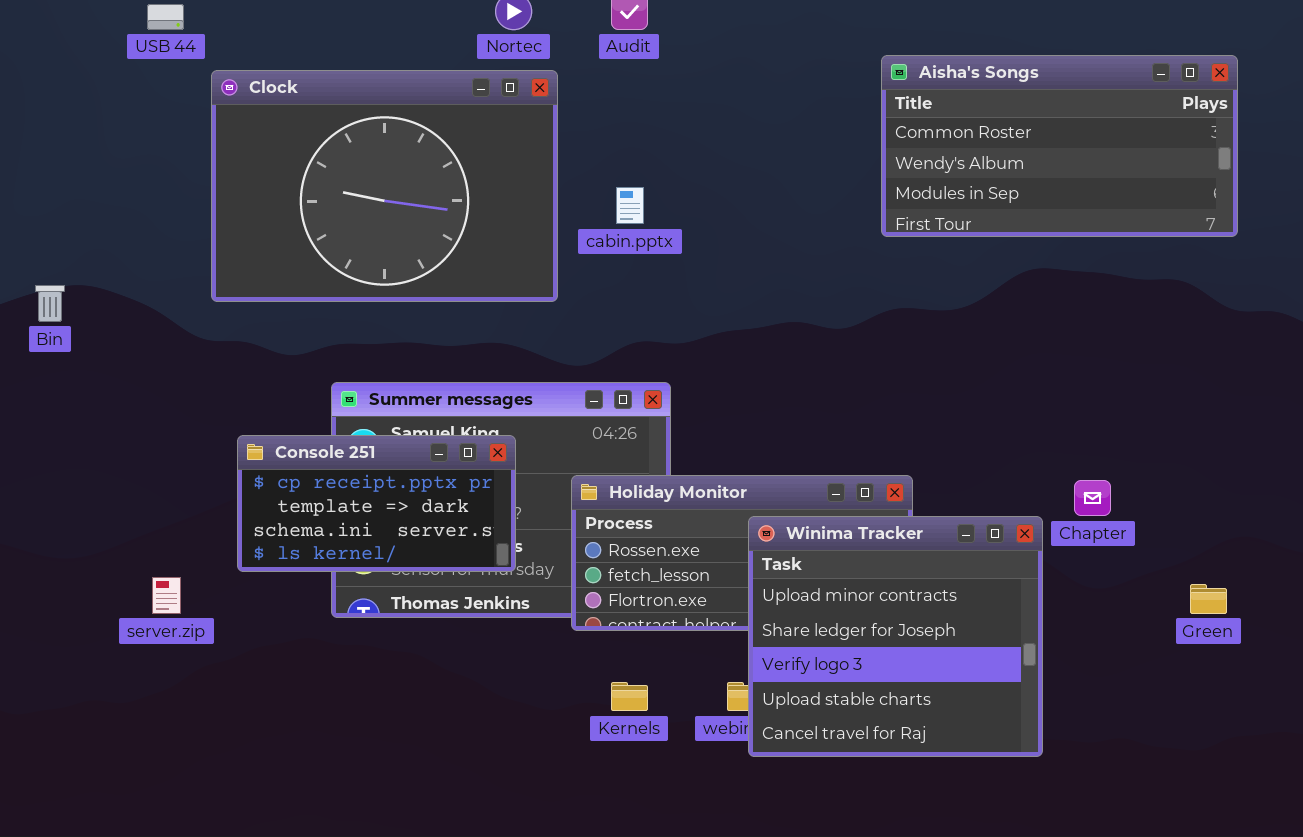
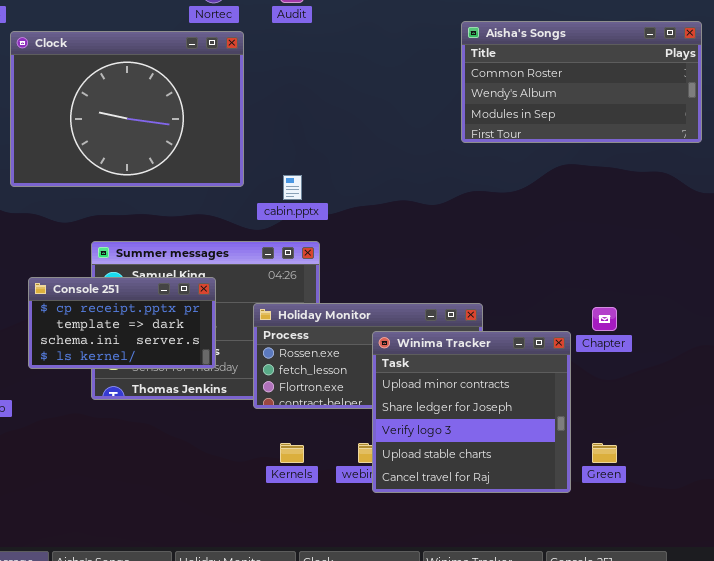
cabin.pptx: [616,187,644,224] -> [283,175,302,200], moved
Green: [1190,584,1227,614] -> [592,443,617,463], moved

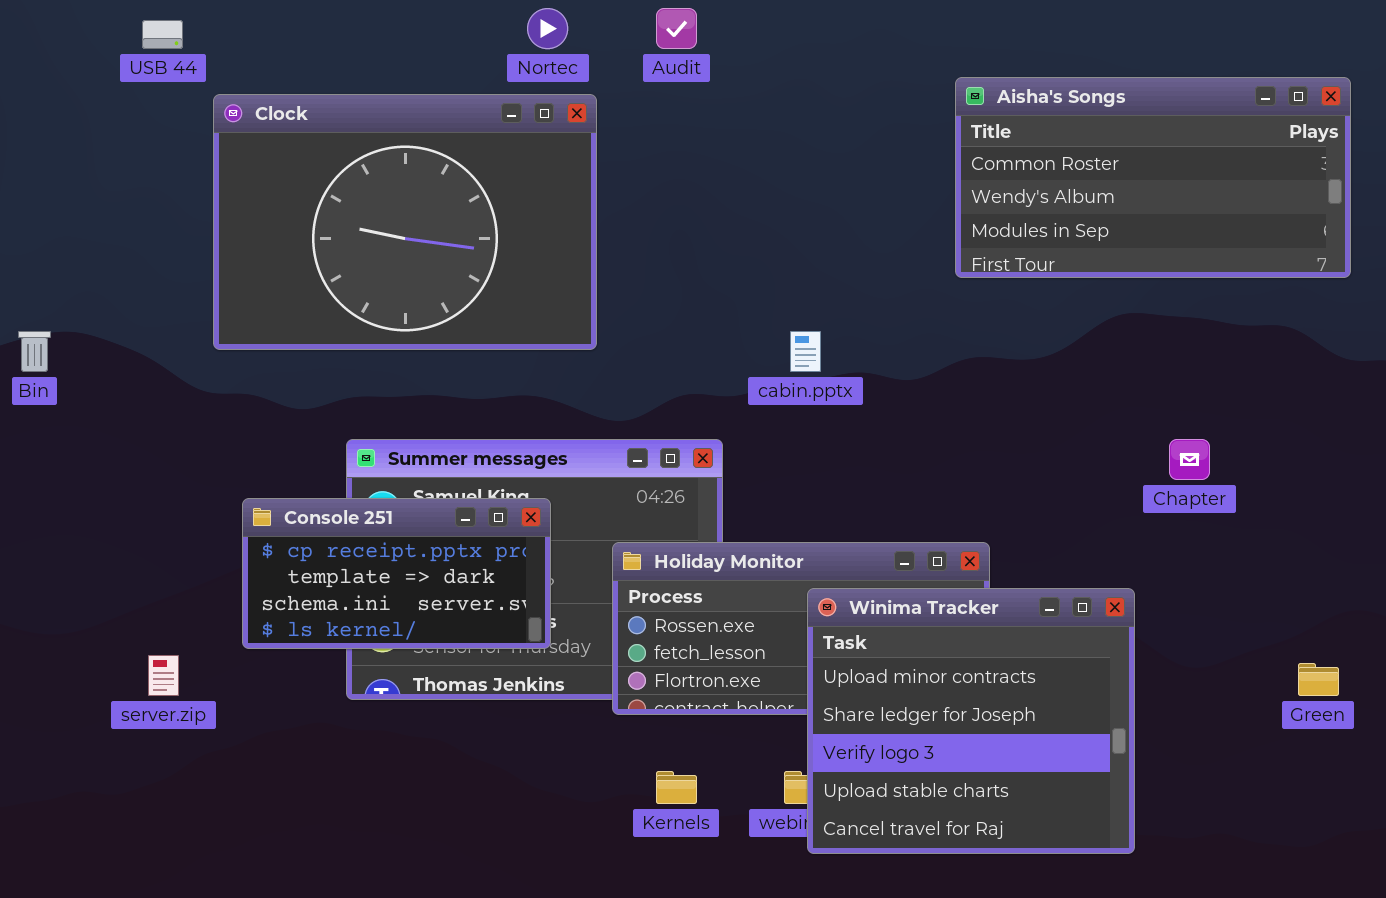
cabin.pptx: [283,175,302,200] -> [790,331,821,372], moved
Chapter: [592,307,617,331] -> [1169,439,1210,480], moved
Green: [592,443,617,463] -> [1298,663,1339,696], moved

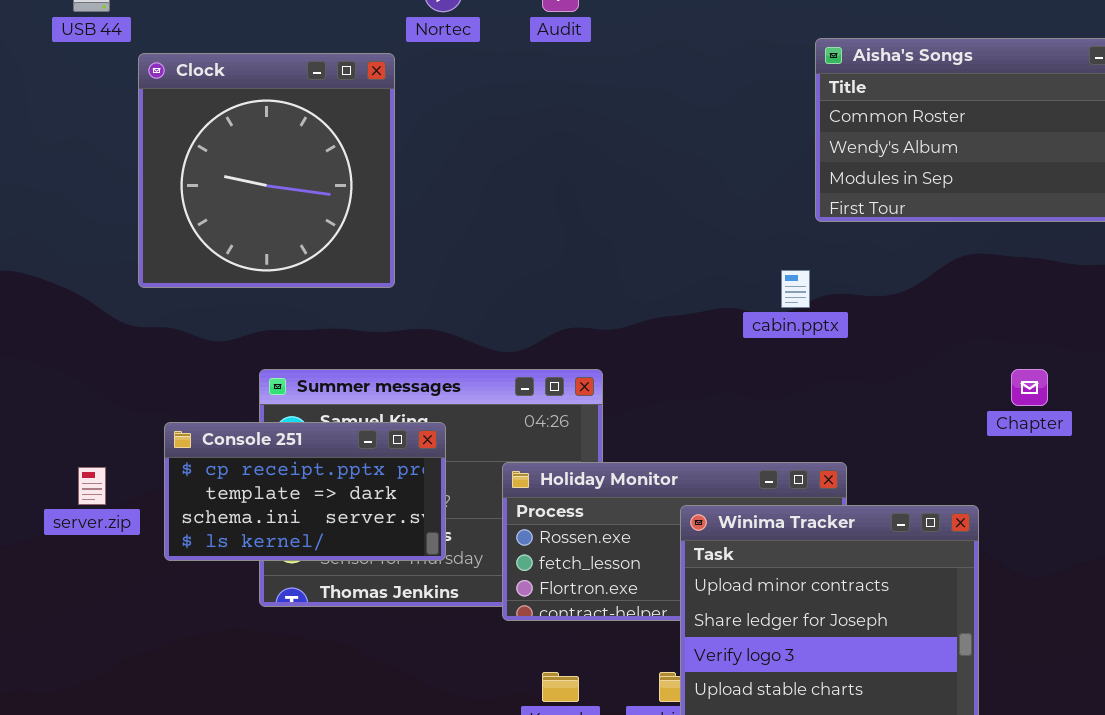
Clock: [213,94,597,350] -> [138,53,395,288], resized
cabin.pptx: [790,331,821,372] -> [781,270,810,308], moved
server.zip: [148,655,179,696] -> [78,467,106,505], moved

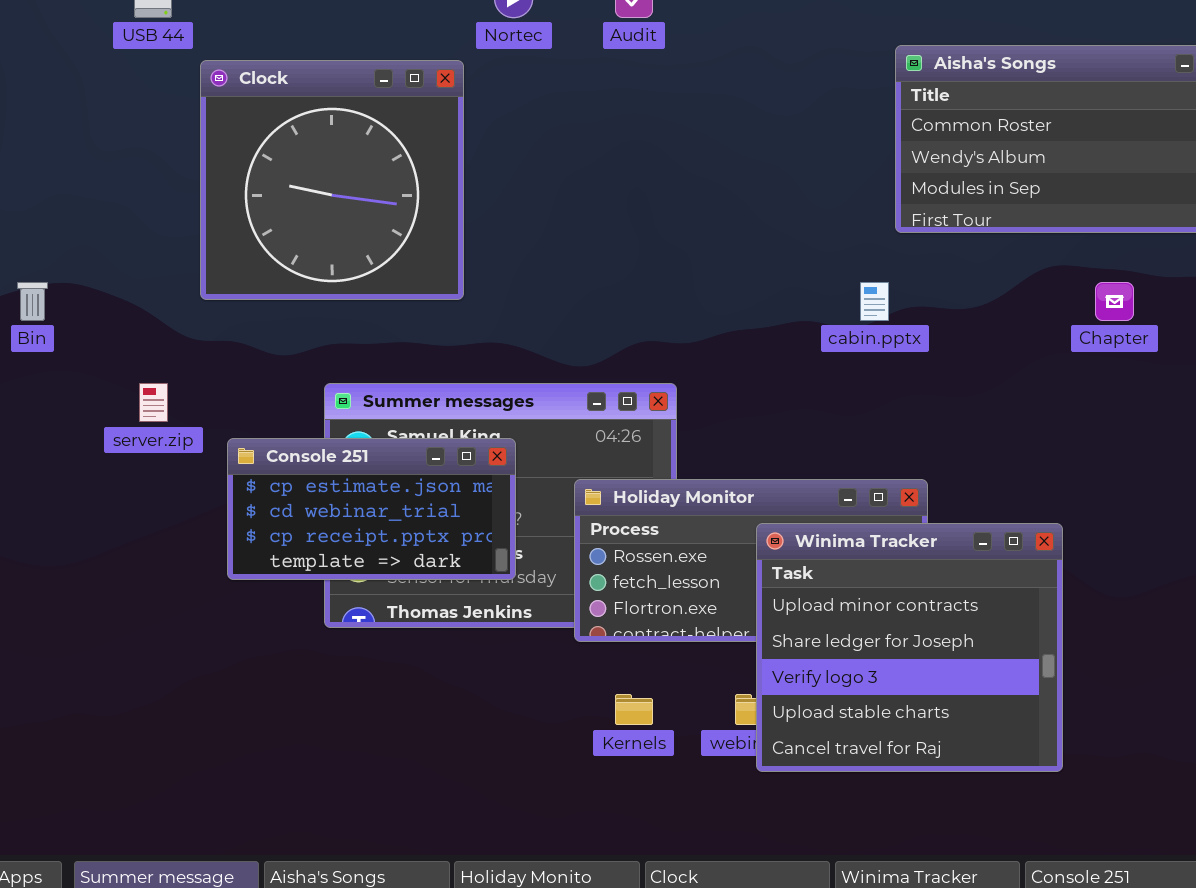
Chapter: [1011,369,1048,406] -> [1095,282,1134,321], moved
Console 251: [164,422,446,561] -> [227,438,516,580], scrolled up 2 rows
server.zip: [78,467,106,505] -> [139,383,168,422], moved

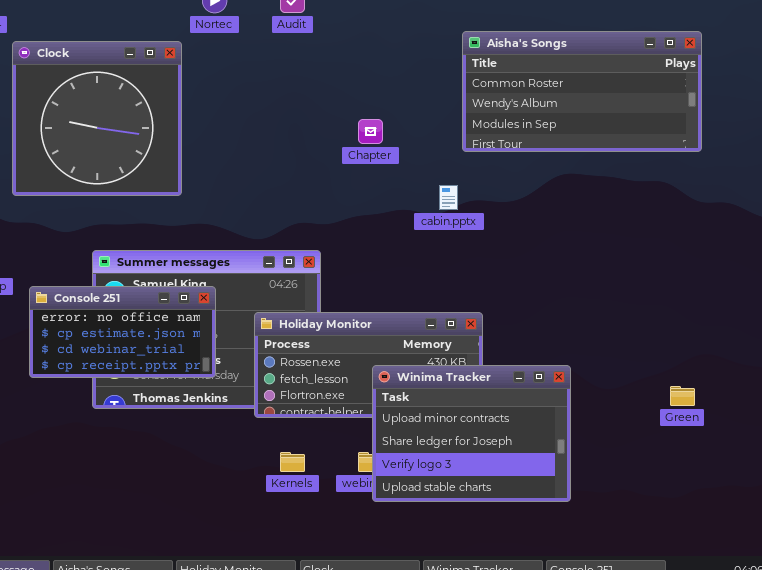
Chapter: [1095,282,1134,321] -> [358,119,383,144], moved
Console 251: [227,438,516,580] -> [29,286,216,378], scrolled up 1 row
Winima Tracker: [756,523,1063,772] -> [372,365,571,502], resized

